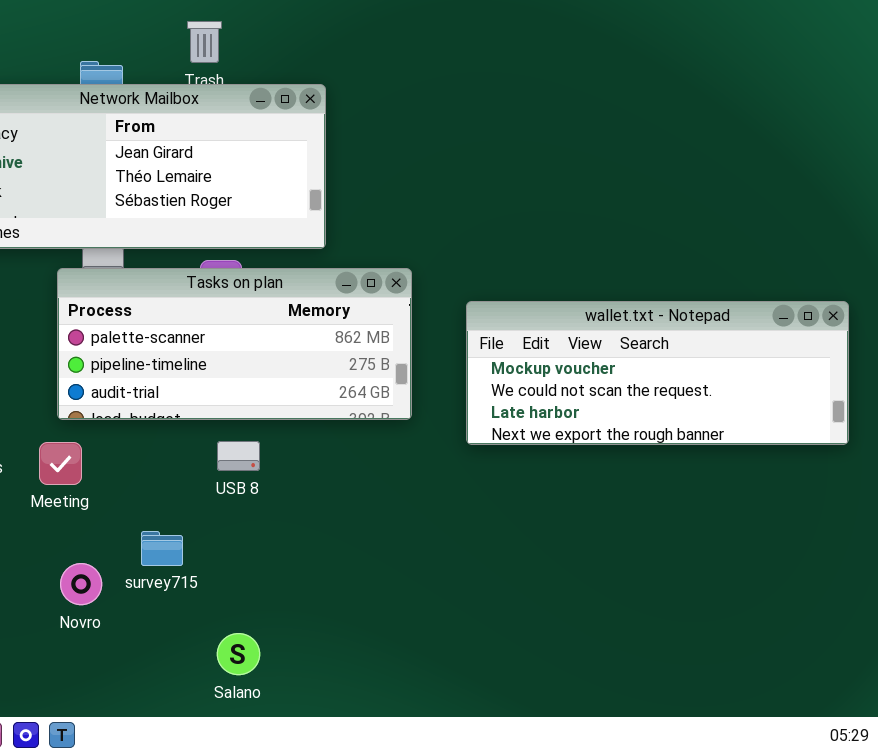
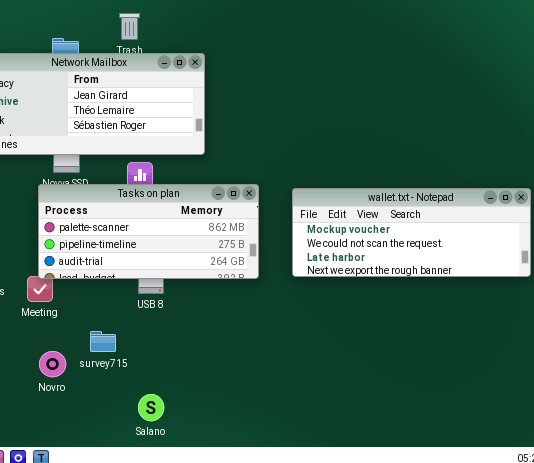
Tasks on plan: [57,268,412,420] -> [38,184,259,279], moved

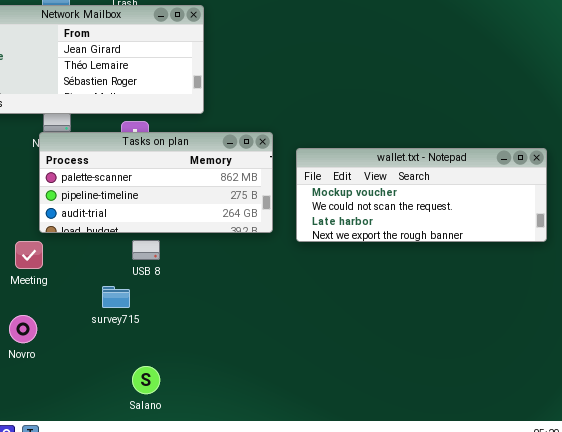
Tasks on plan: [38,184,259,279] -> [39,132,273,233], moved
survey715: [90,331,116,352] -> [102,286,130,308], moved
Novro: [39,351,66,377] -> [9,315,37,343], moved

